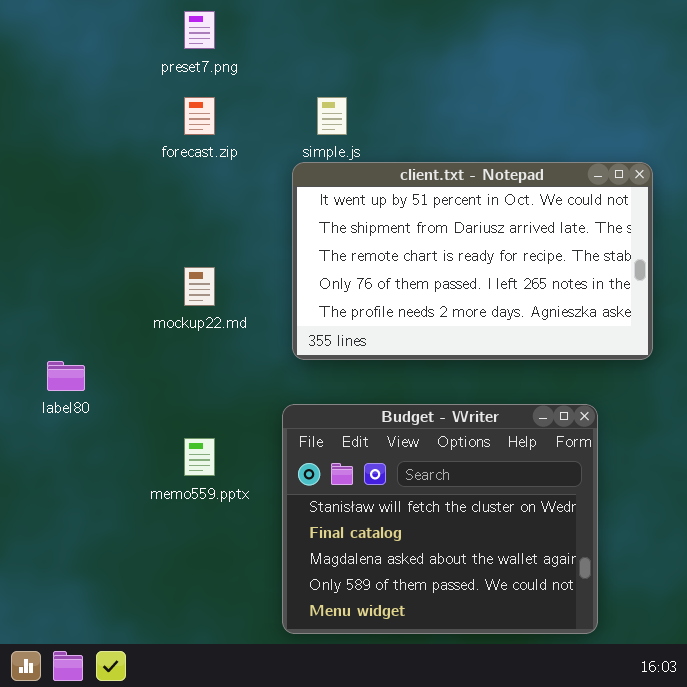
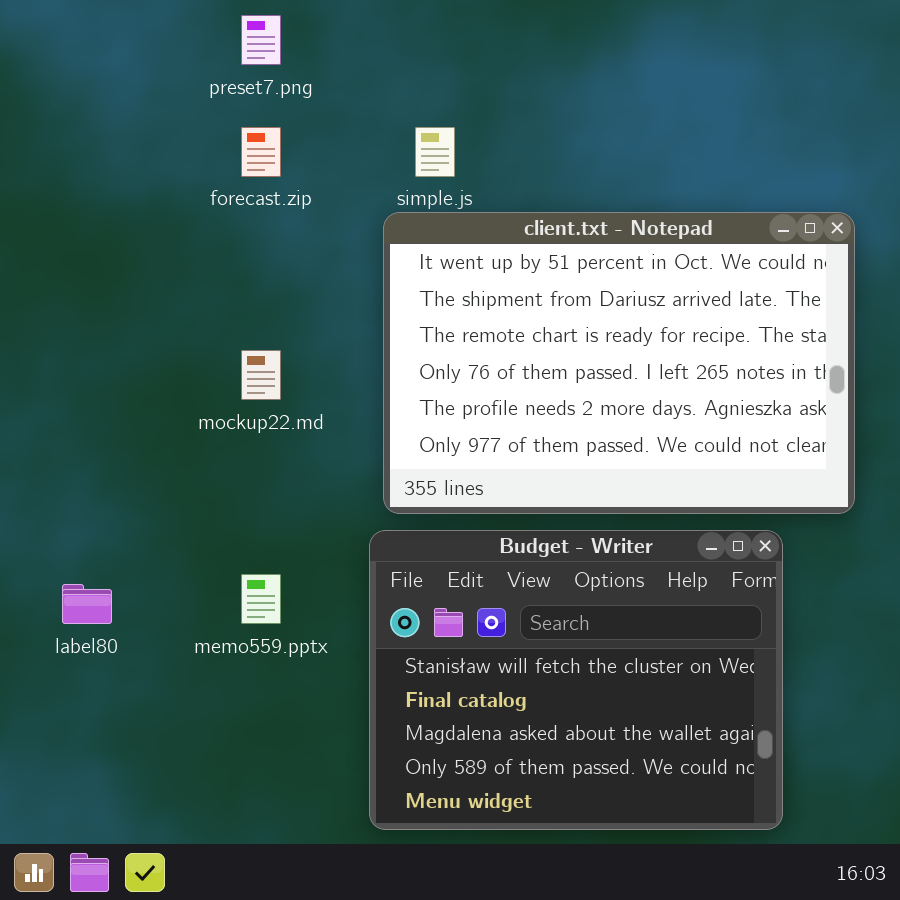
client.txt - Notepad: [292,162,653,360] -> [383,212,855,514], resized
label80: [47,361,85,391] -> [62,584,112,624], moved

